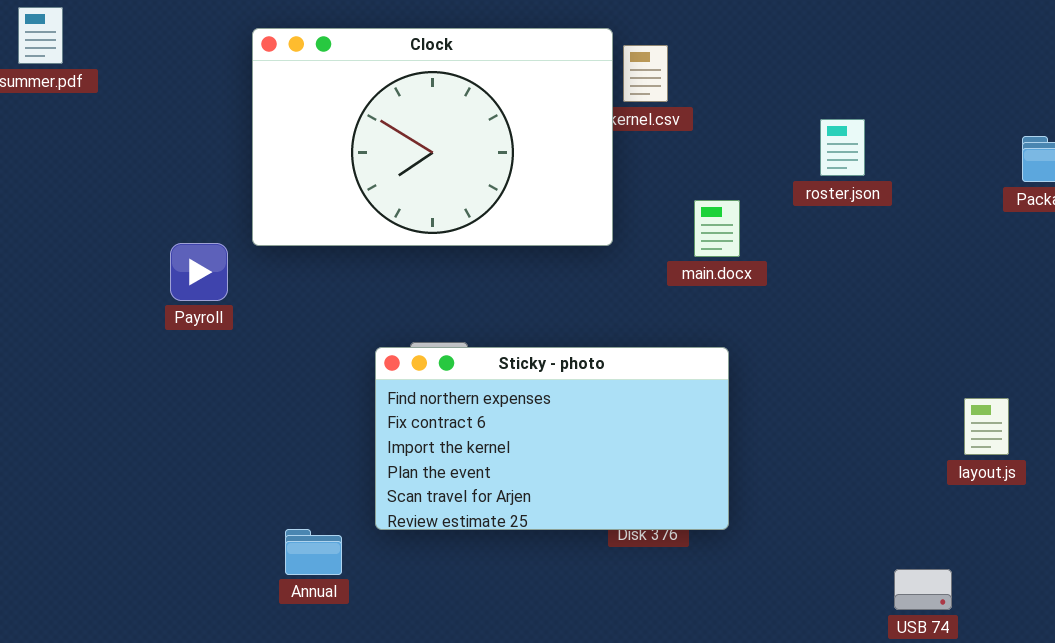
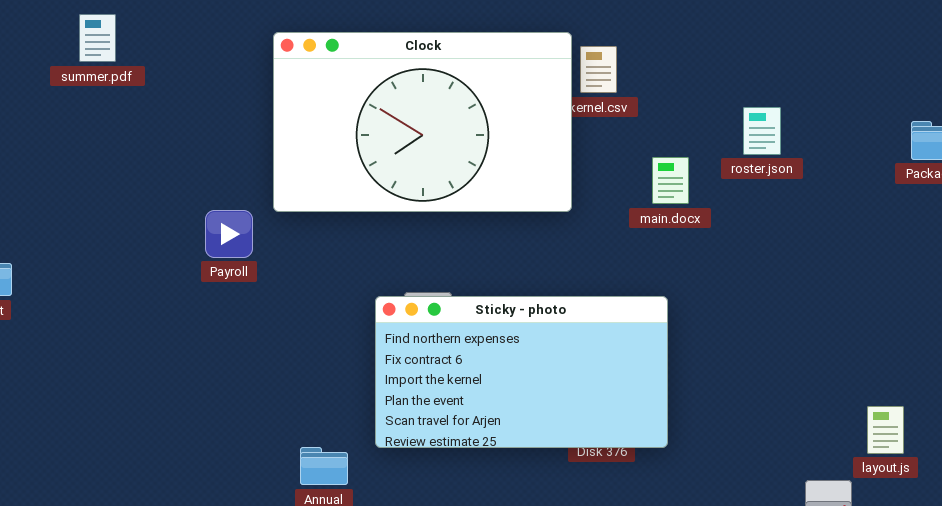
main.docx: [694,200,740,257] -> [652,157,689,204], moved
layout.js: [964,398,1009,455] -> [867,406,904,454], moved

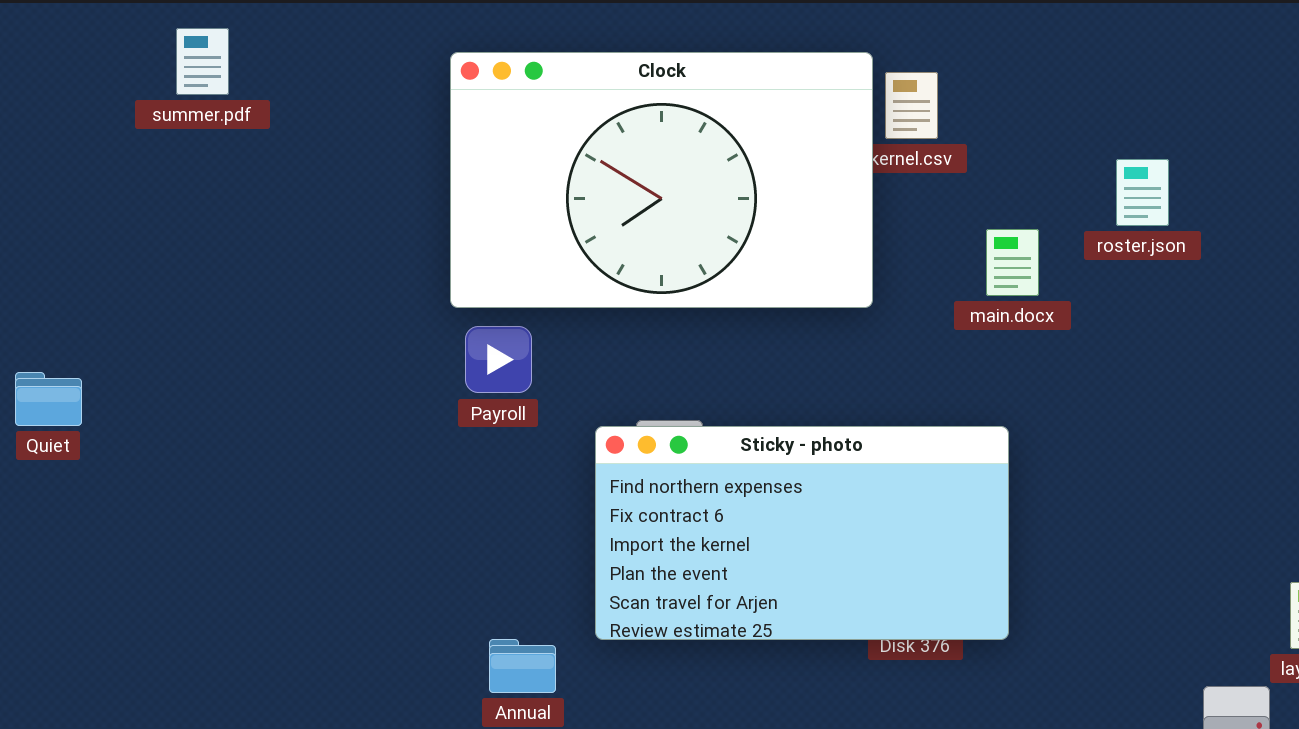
Payroll: [205,210,253,258] -> [465,326,532,393], moved

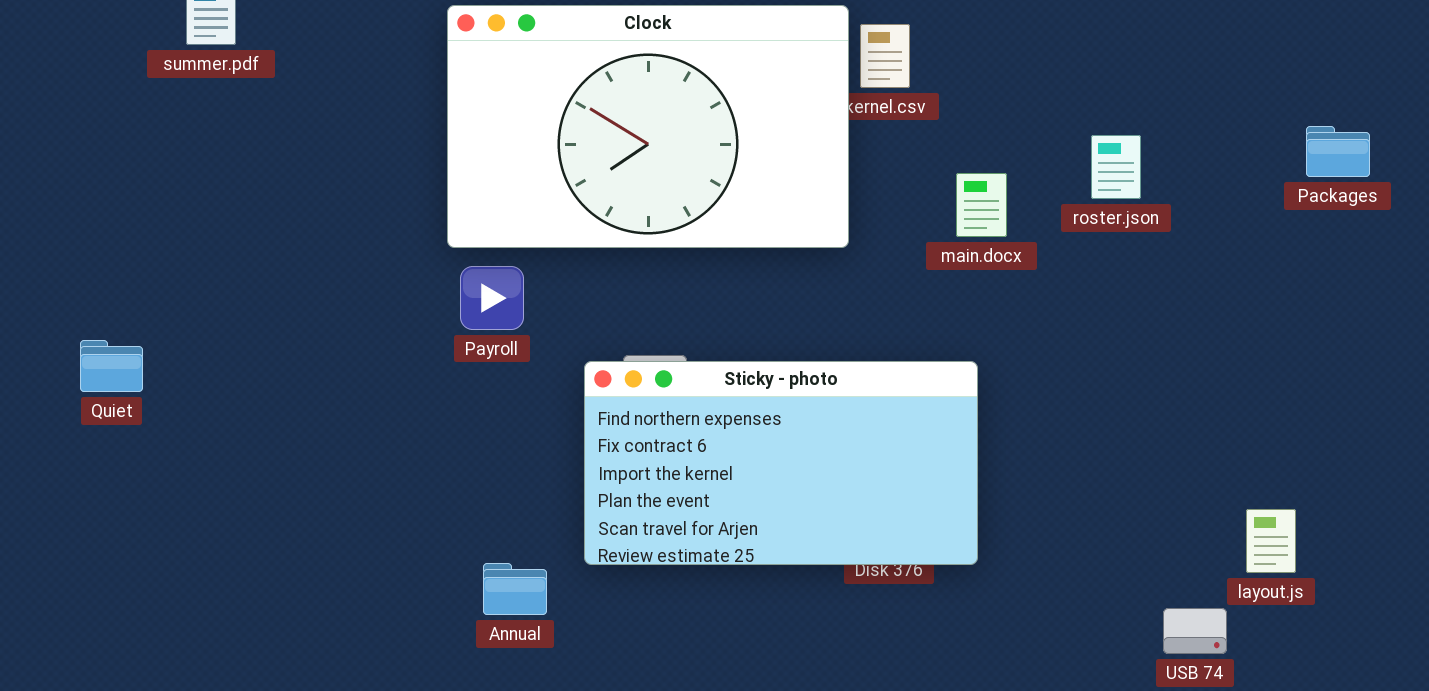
roster.json: [1116,159,1169,226] -> [1091,135,1141,199], moved
Quiet: [15,372,82,426] -> [80,340,143,392], moved

